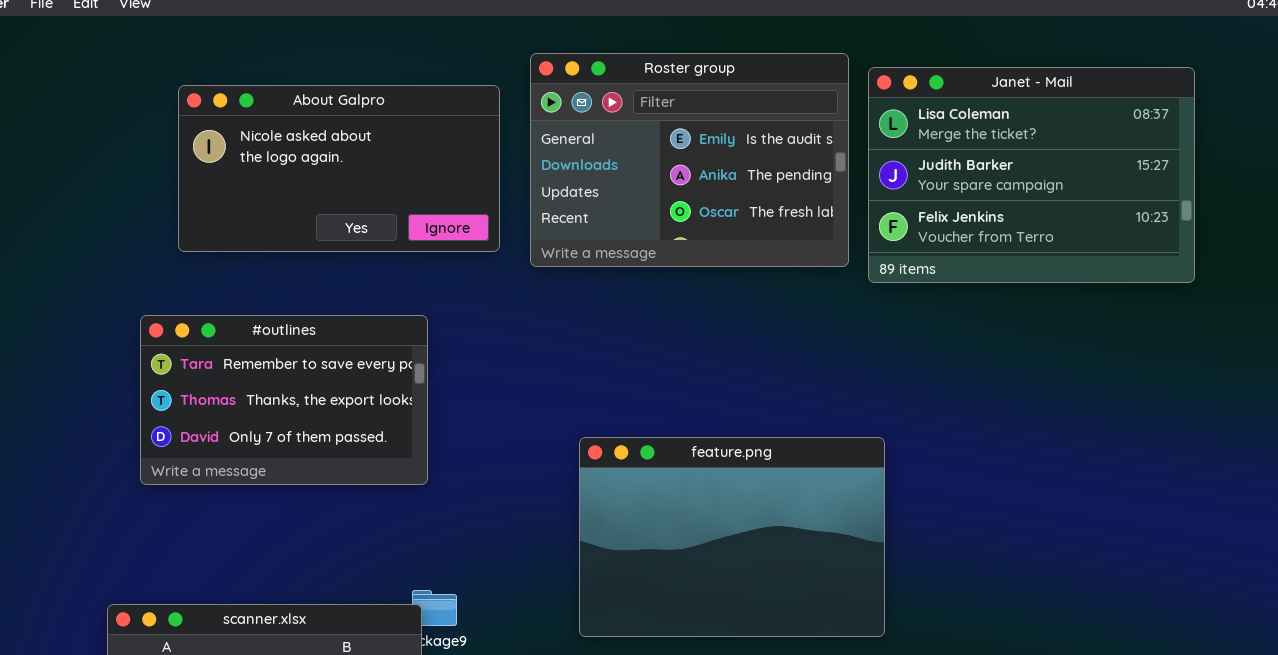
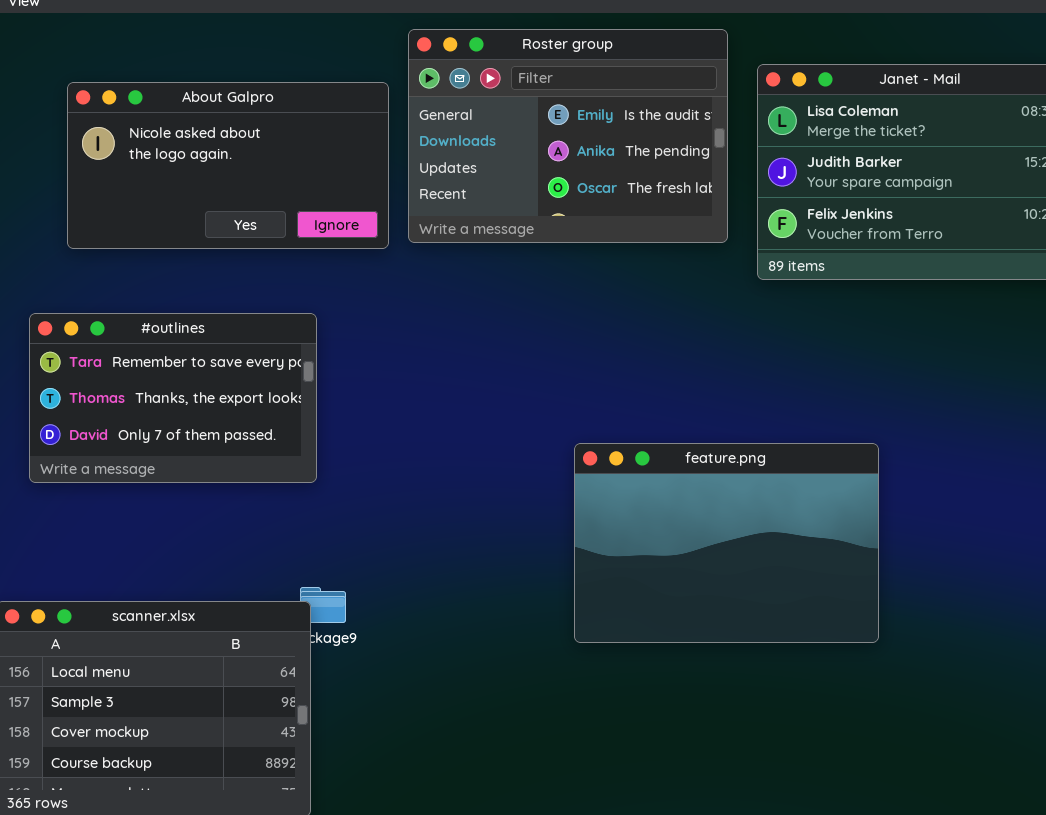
Roster group: [530,53,849,267] -> [408,29,728,243], moved
feature.png: [579,437,885,637] -> [574,443,879,643], moved

